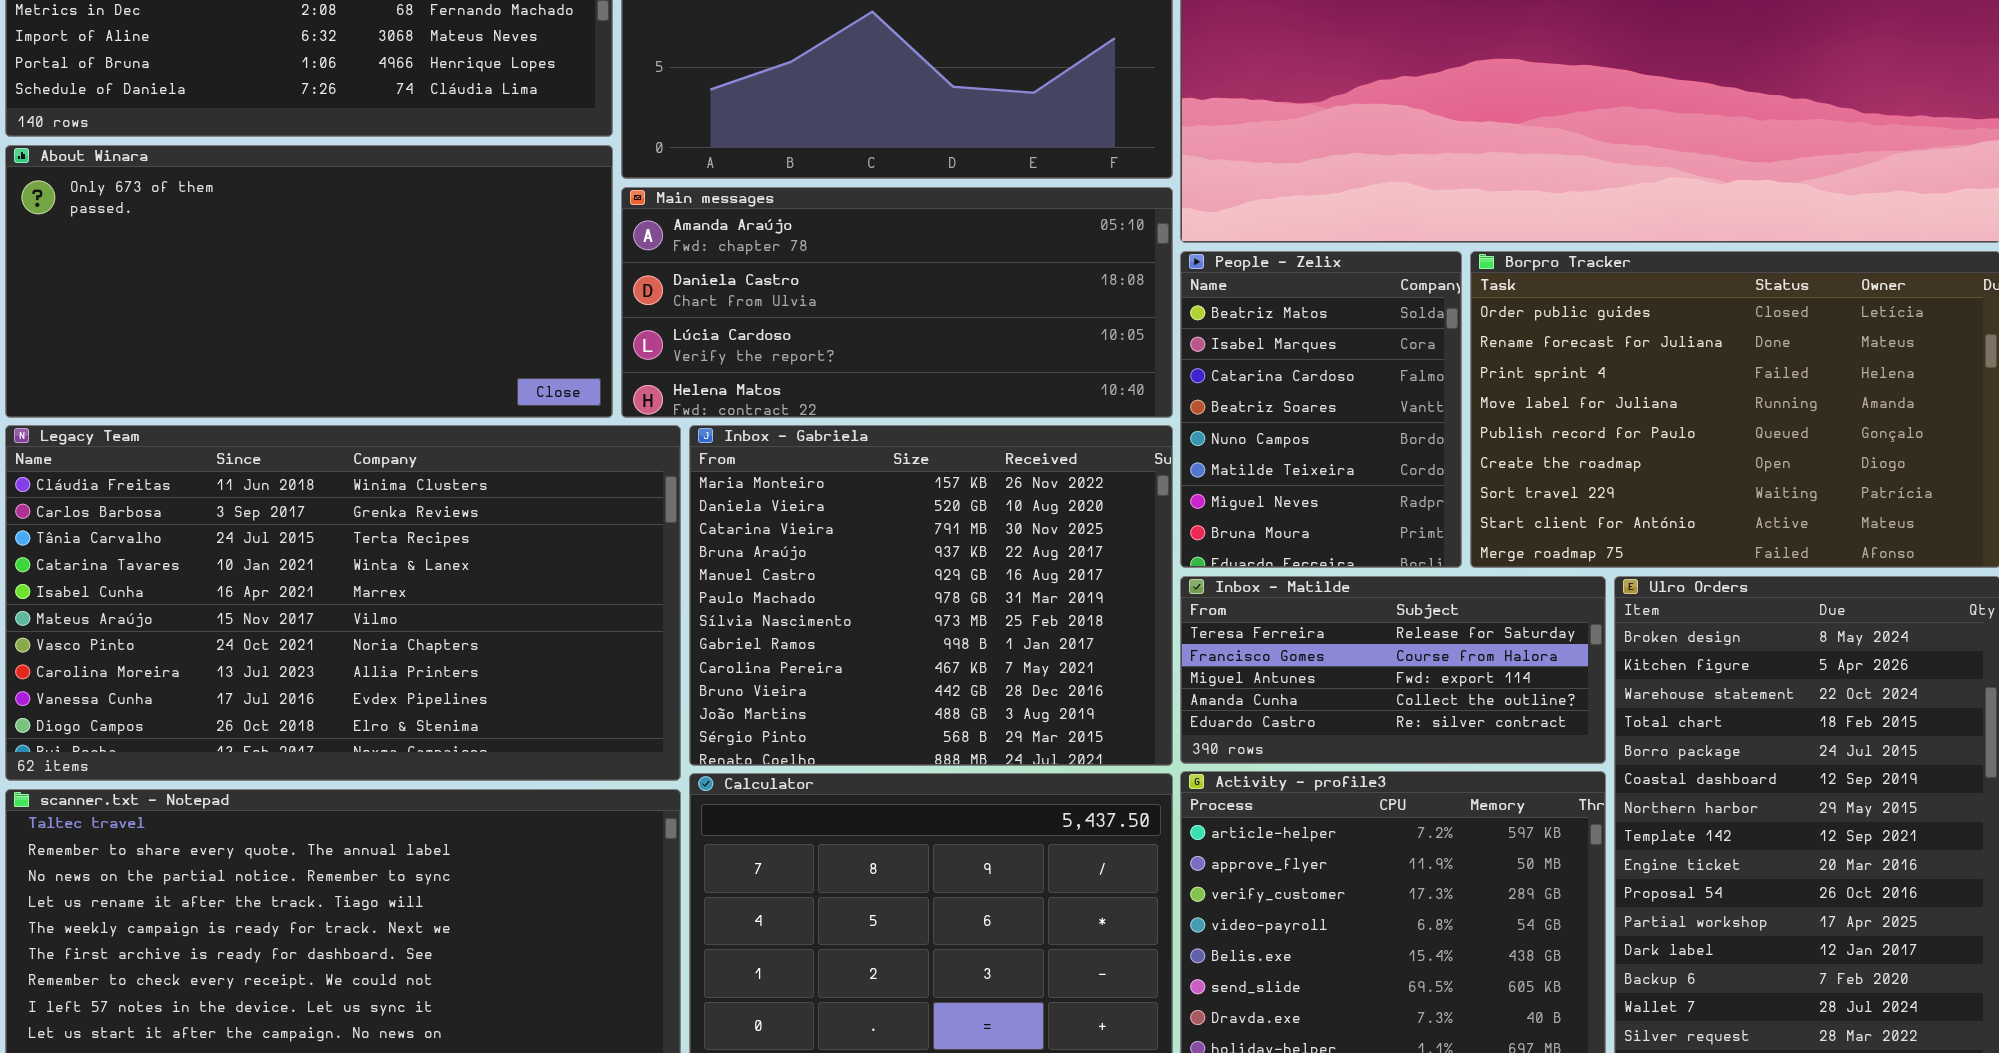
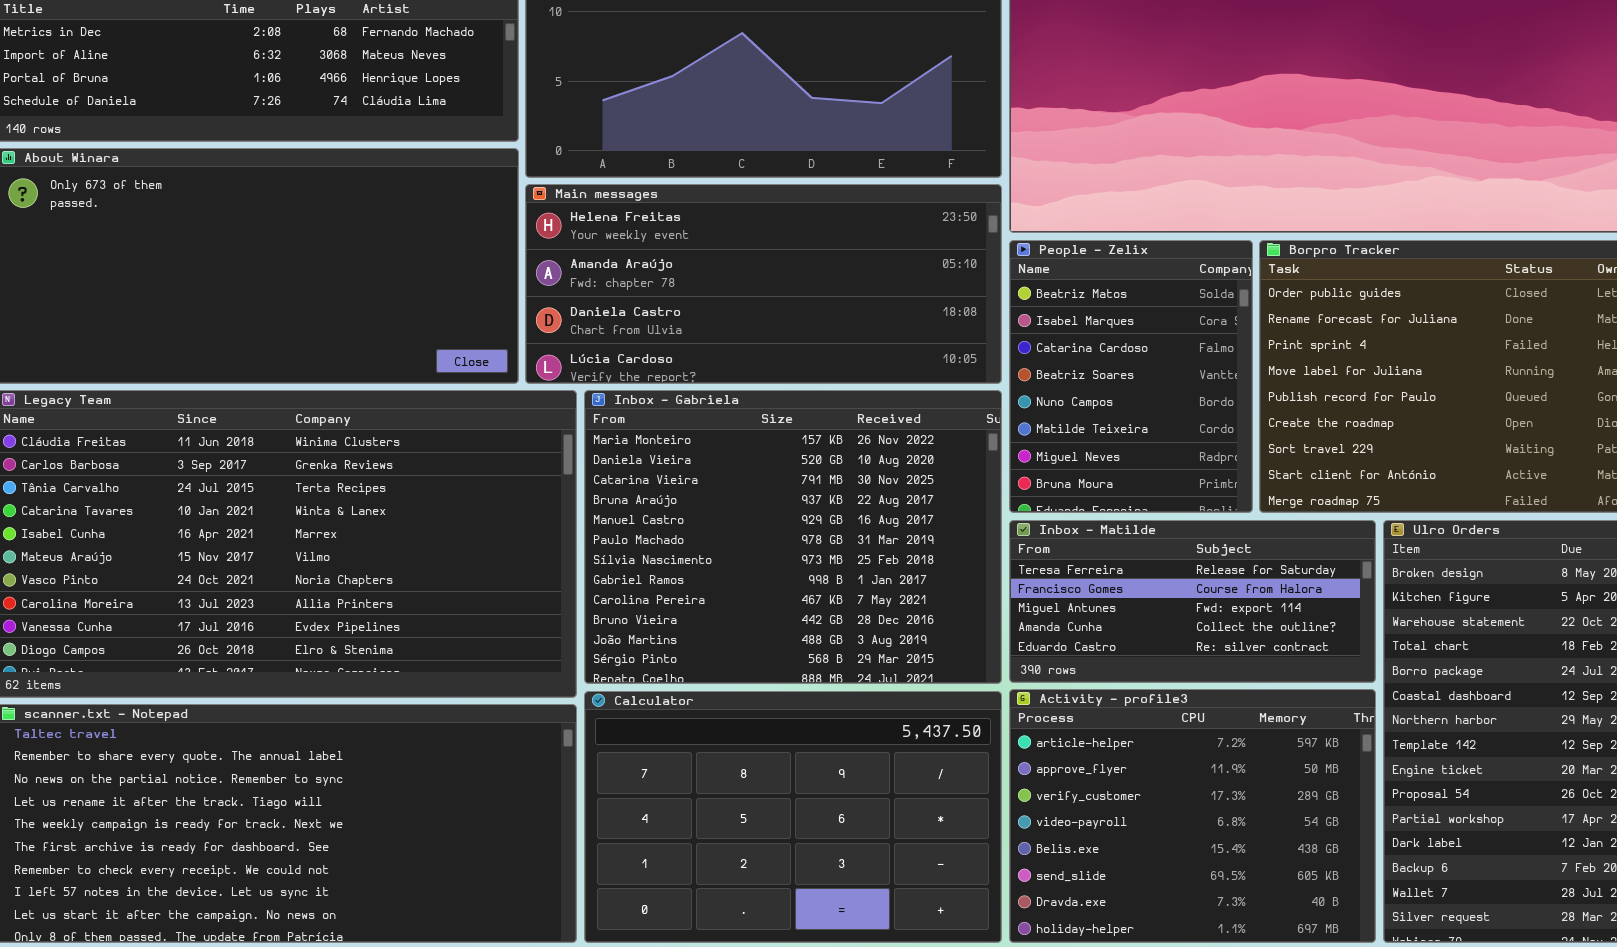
Main messages: [621,187,1173,418] -> [525,184,1002,384], scrolled up 1 row

